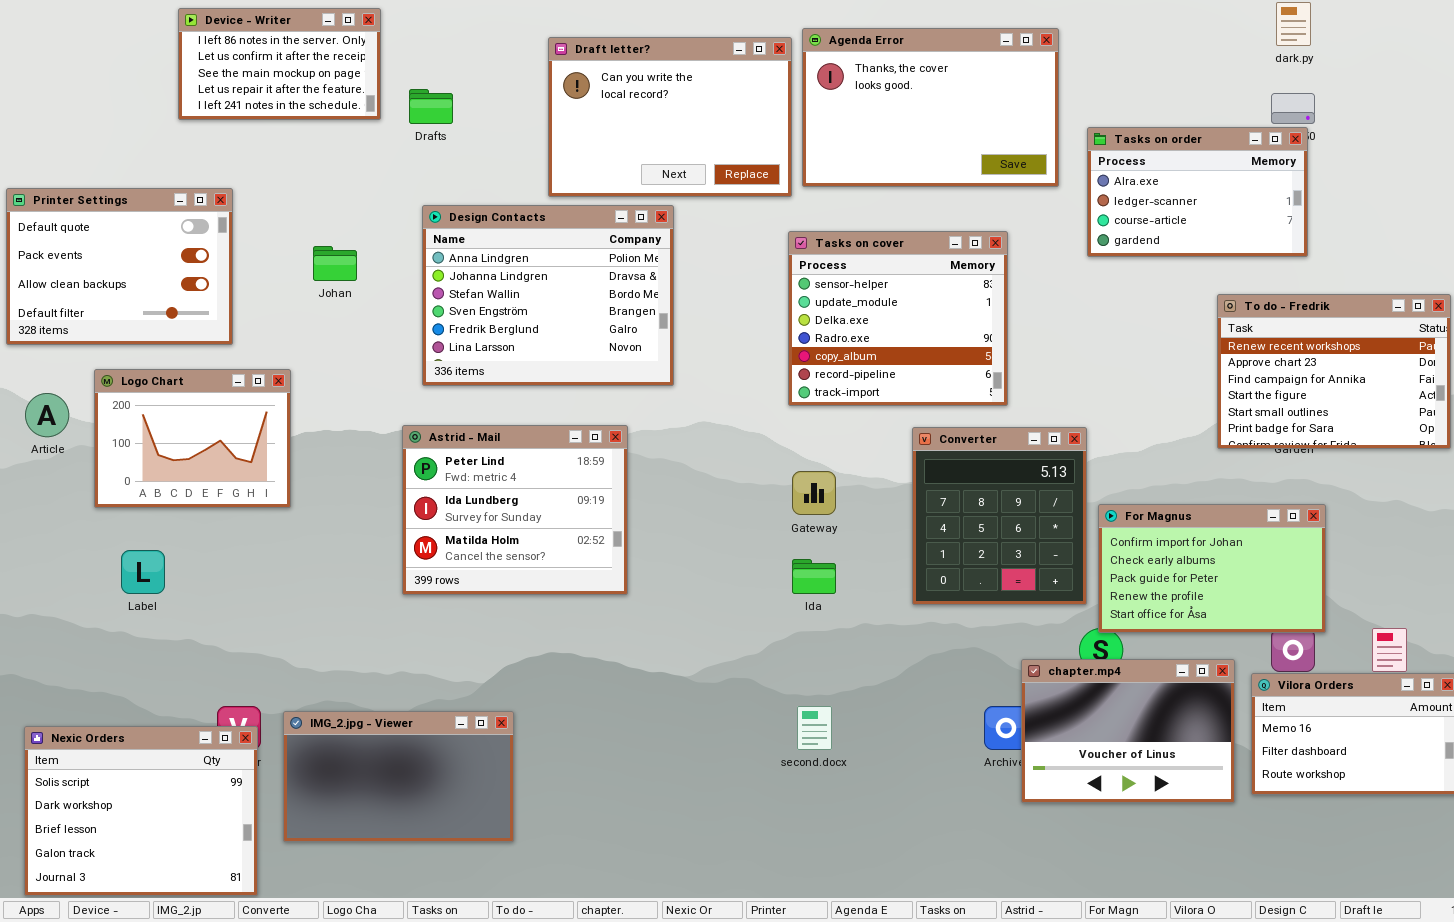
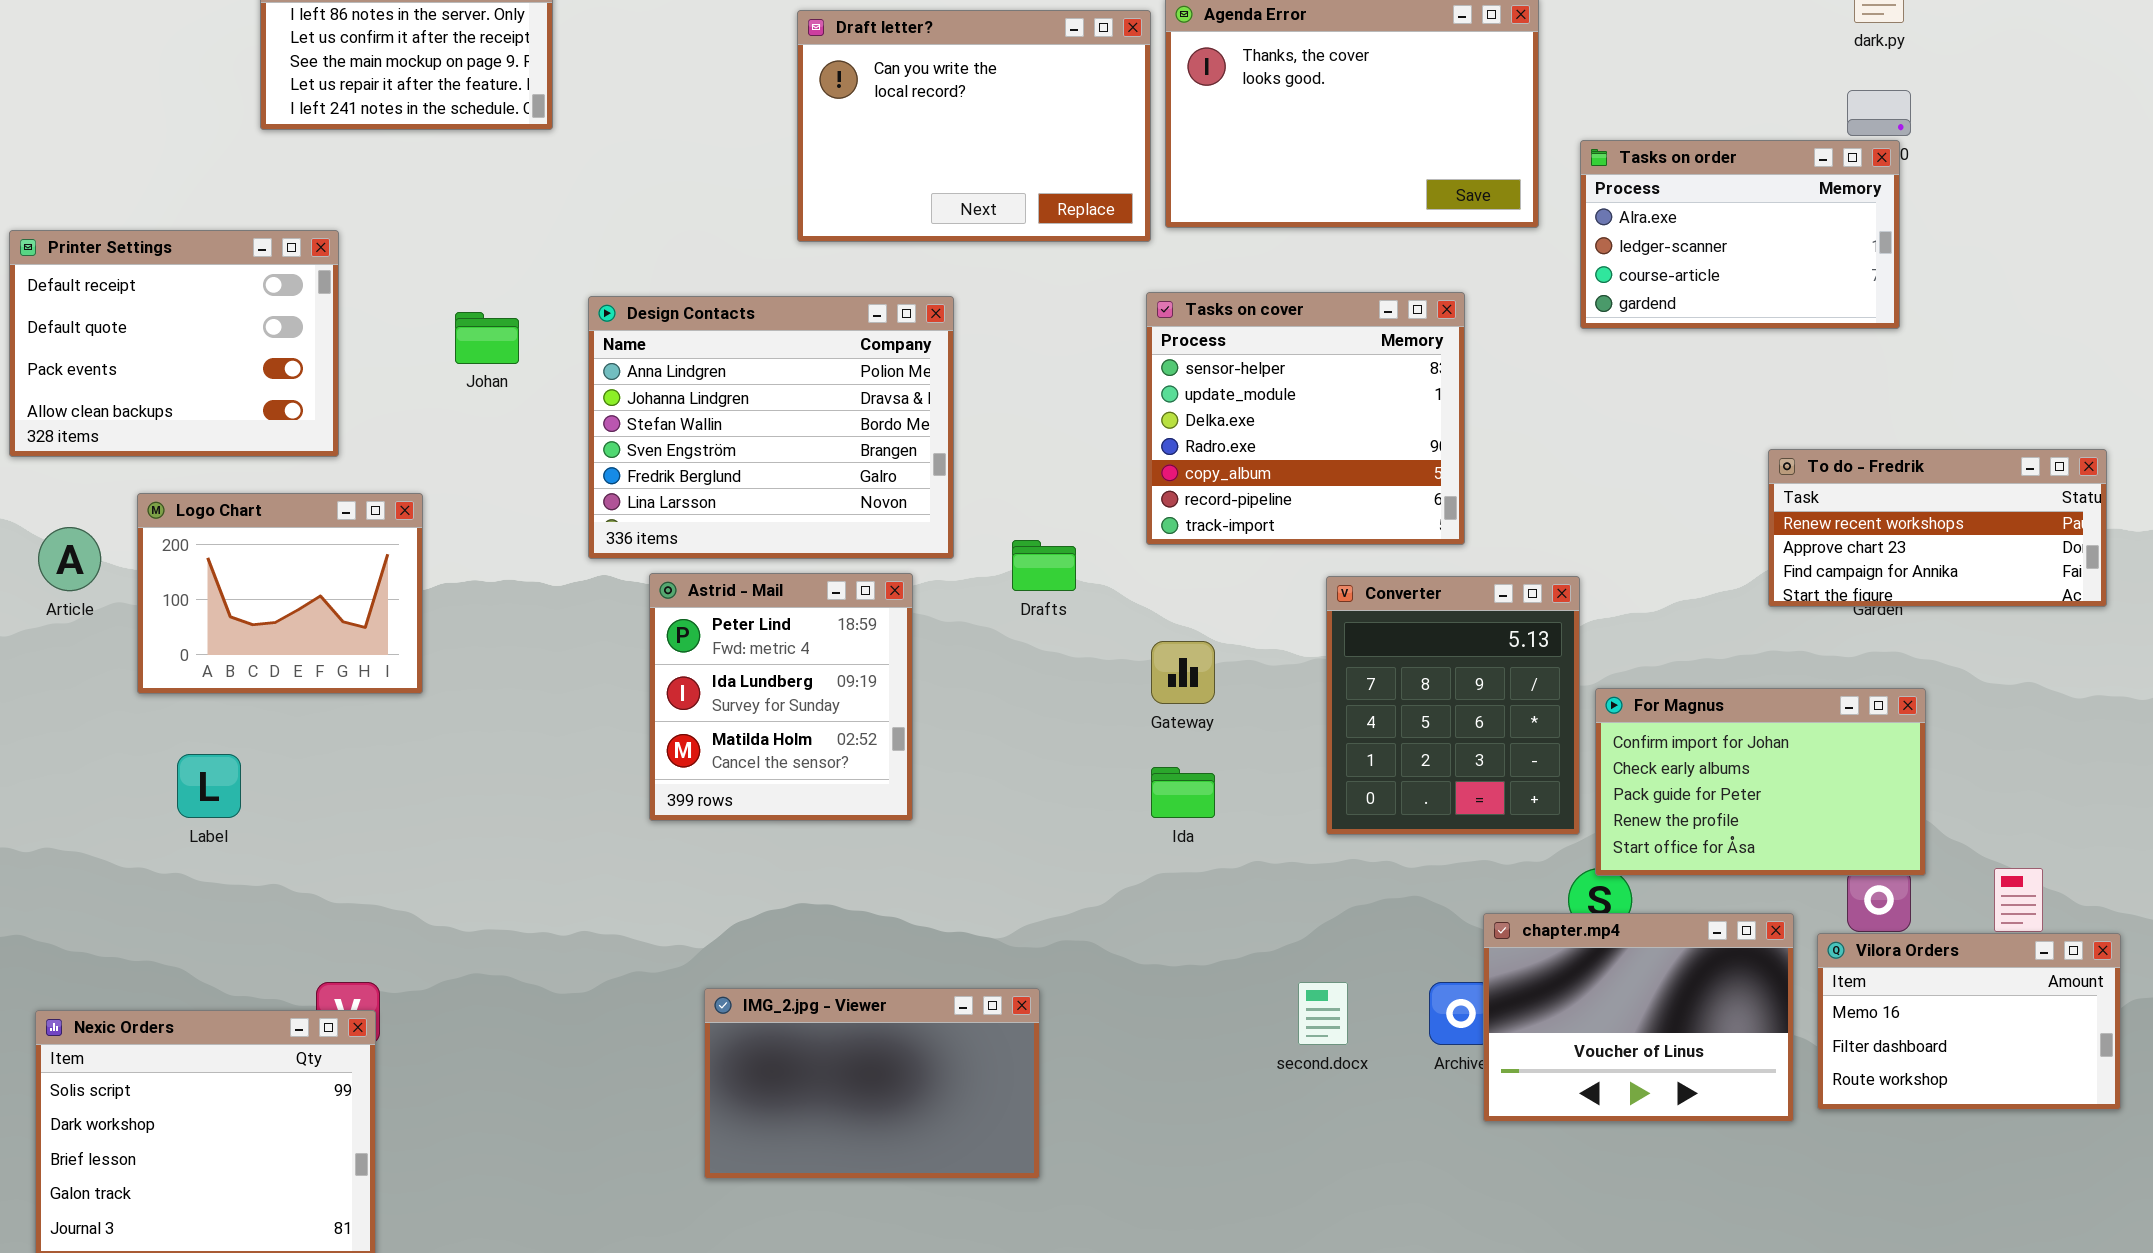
Drafts: [409,89,453,124] -> [1012,540,1076,591], moved
Printer Settings: [6,188,233,345] -> [9,230,339,457], scrolled up 1 row
Design Contacts: [422,205,674,386] -> [588,296,954,559], moved
To do - Fredrik: [1217,294,1451,449] -> [1768,449,2107,607], resized
Astrid - Mail: [402,425,628,595] -> [649,573,913,821], resized
second.docx: [797,706,832,750] -> [1298,982,1348,1045], moved
IMG_2.jpg - Viewer: [283,711,514,842] -> [704,988,1040,1179], moved

